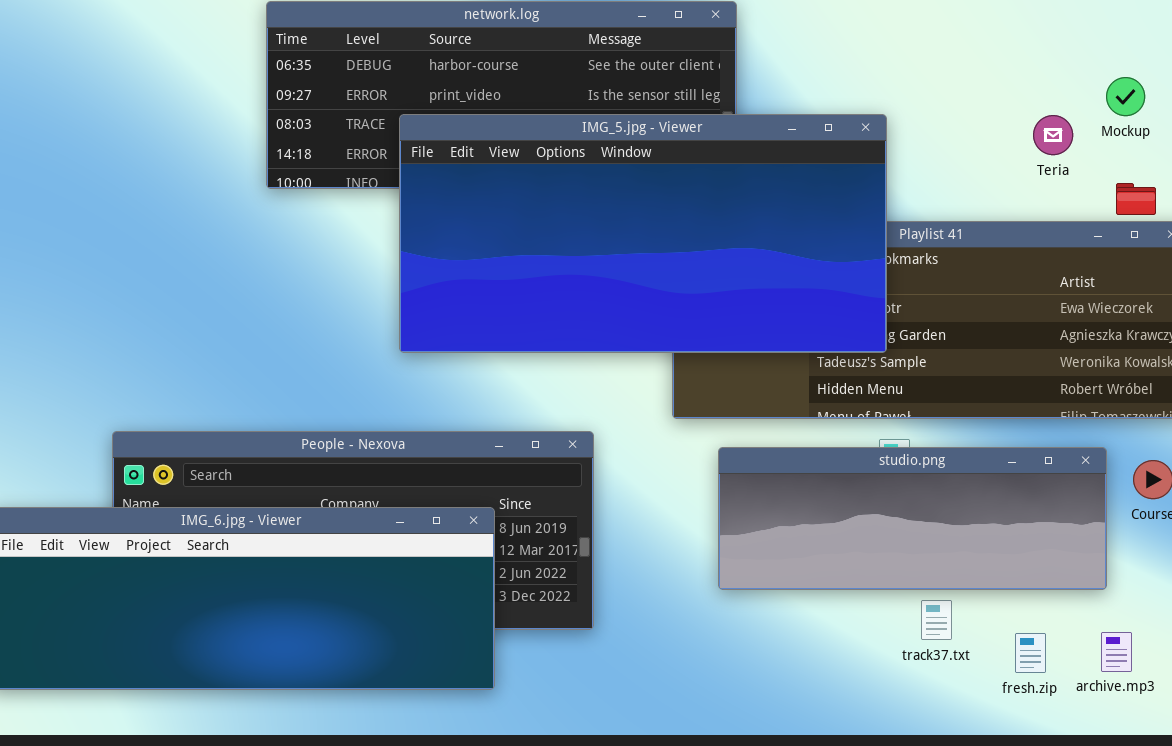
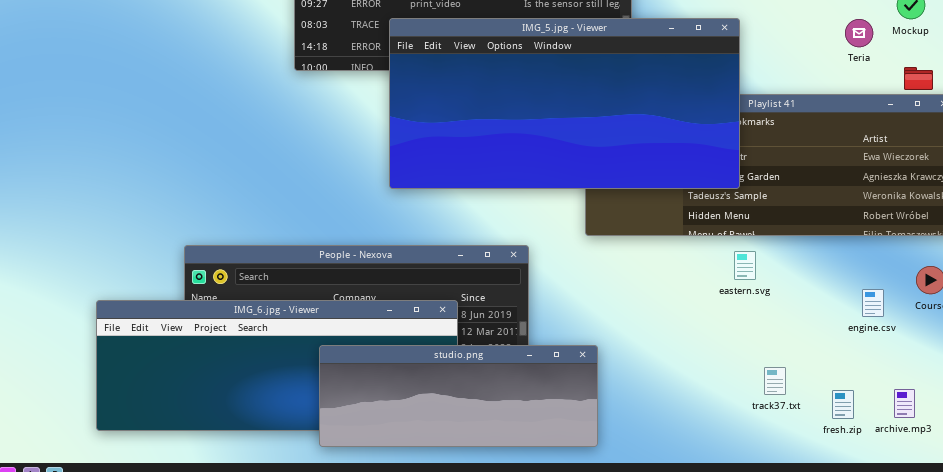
studio.png: [718,447,1107,590] -> [319,345,598,447], moved

